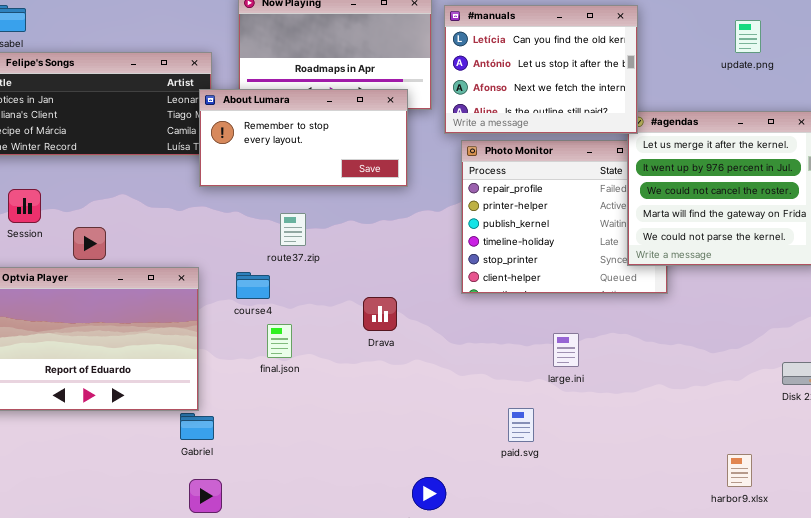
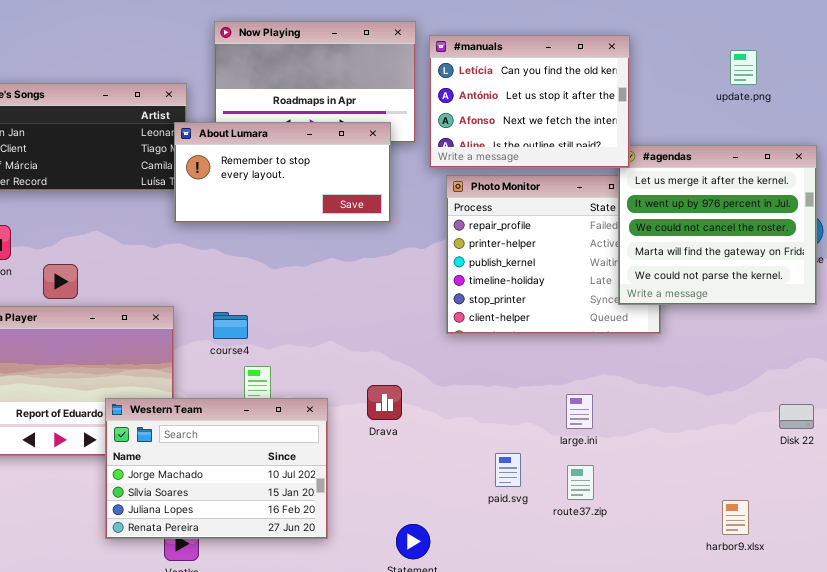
route37.zip: [280,213,306,246] -> [567,465,594,500], moved
Drava: [363,297,397,331] -> [367,385,402,420], moved
large.ini: [553,333,579,367] -> [566,394,593,429], moved
Western Team: none -> [105,398,328,539], opened

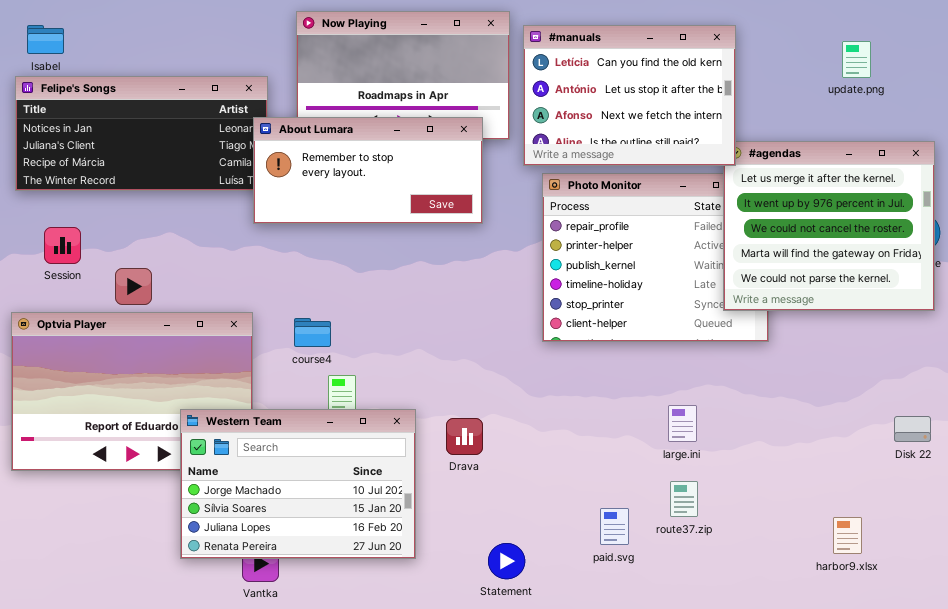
Drava: [367,385,402,420] -> [446,418,483,455], moved
paid.svg: [495,453,521,487] -> [600,508,629,545], moved

